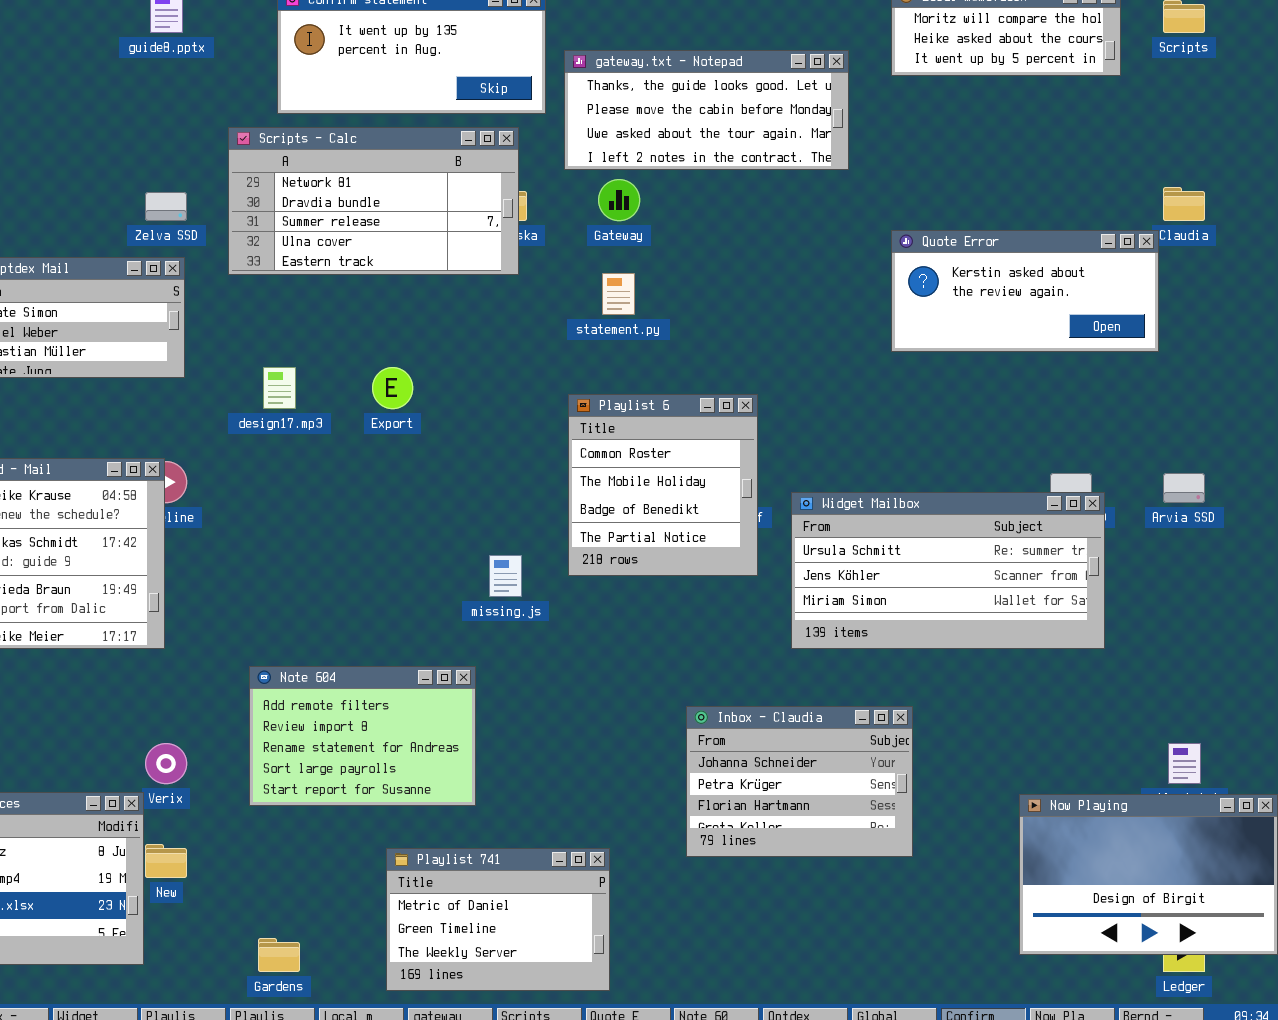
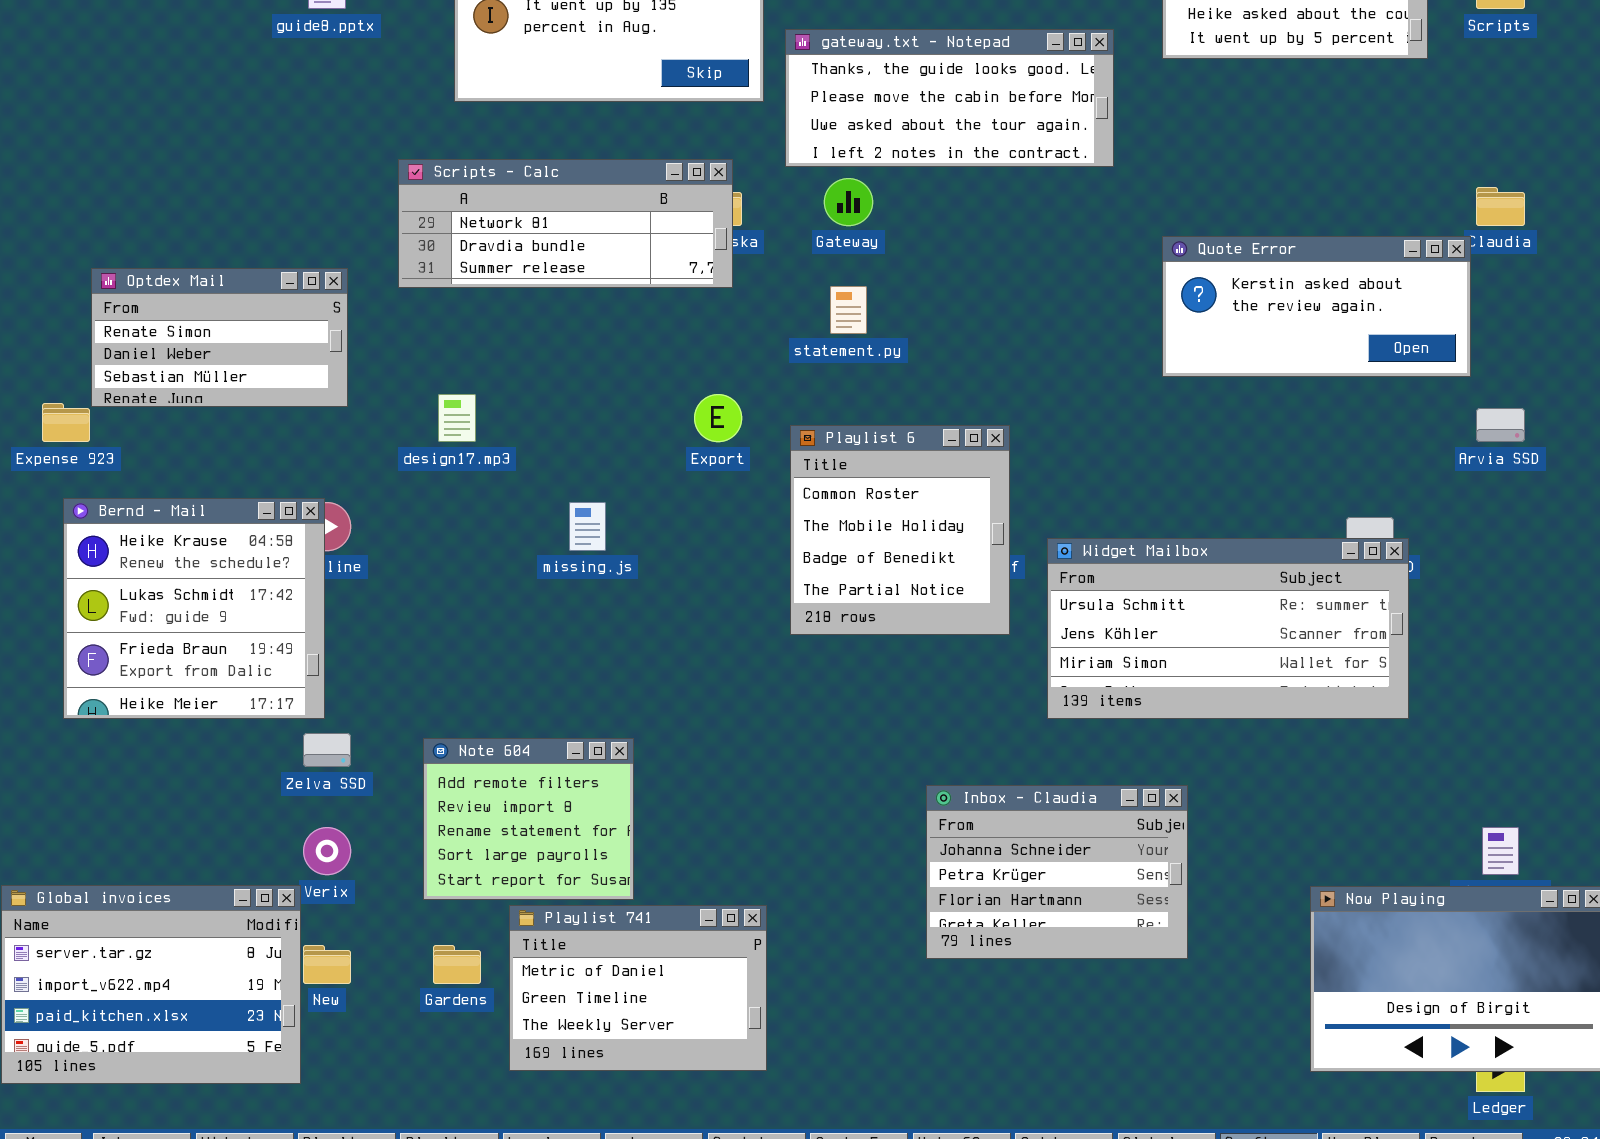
Scripts - Calc: [228,127,519,275] -> [398,159,733,288], resized
Zelva SSD: [145,192,187,221] -> [303,733,351,767], moved
Export: [372,367,413,409] -> [694,394,742,442], moved
Arvia SSD: [1163,473,1205,503] -> [1476,408,1525,442], moved
missing.js: [489,555,522,597] -> [569,502,606,551], moved
Note 604: [249,666,476,806] -> [423,738,634,900], resized
Playlist 741: [386,848,610,991] -> [509,905,767,1071], moved
Gardens: [258,938,300,972] -> [433,945,481,984], moved

